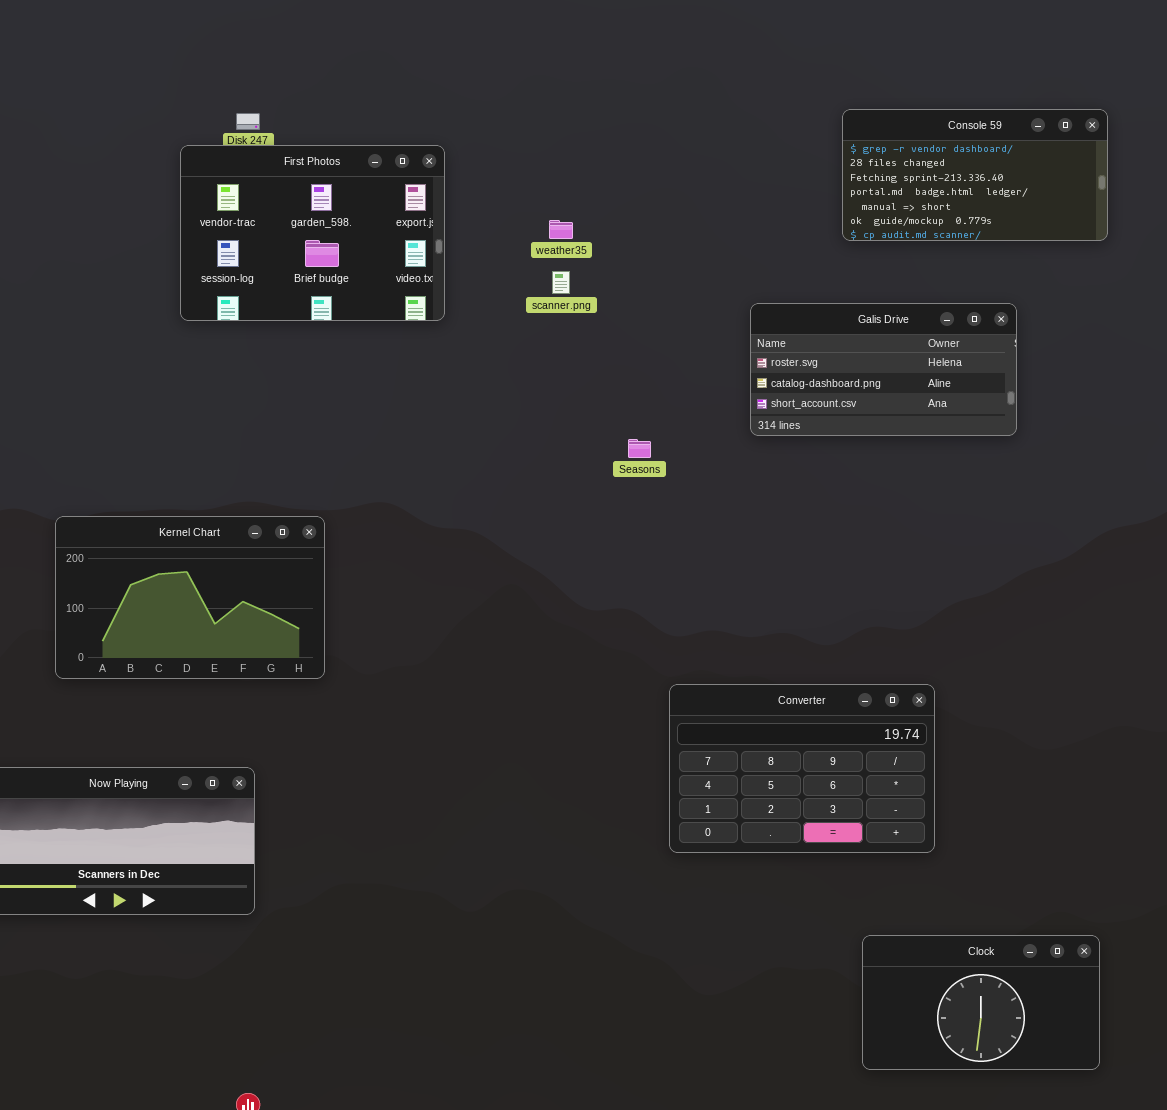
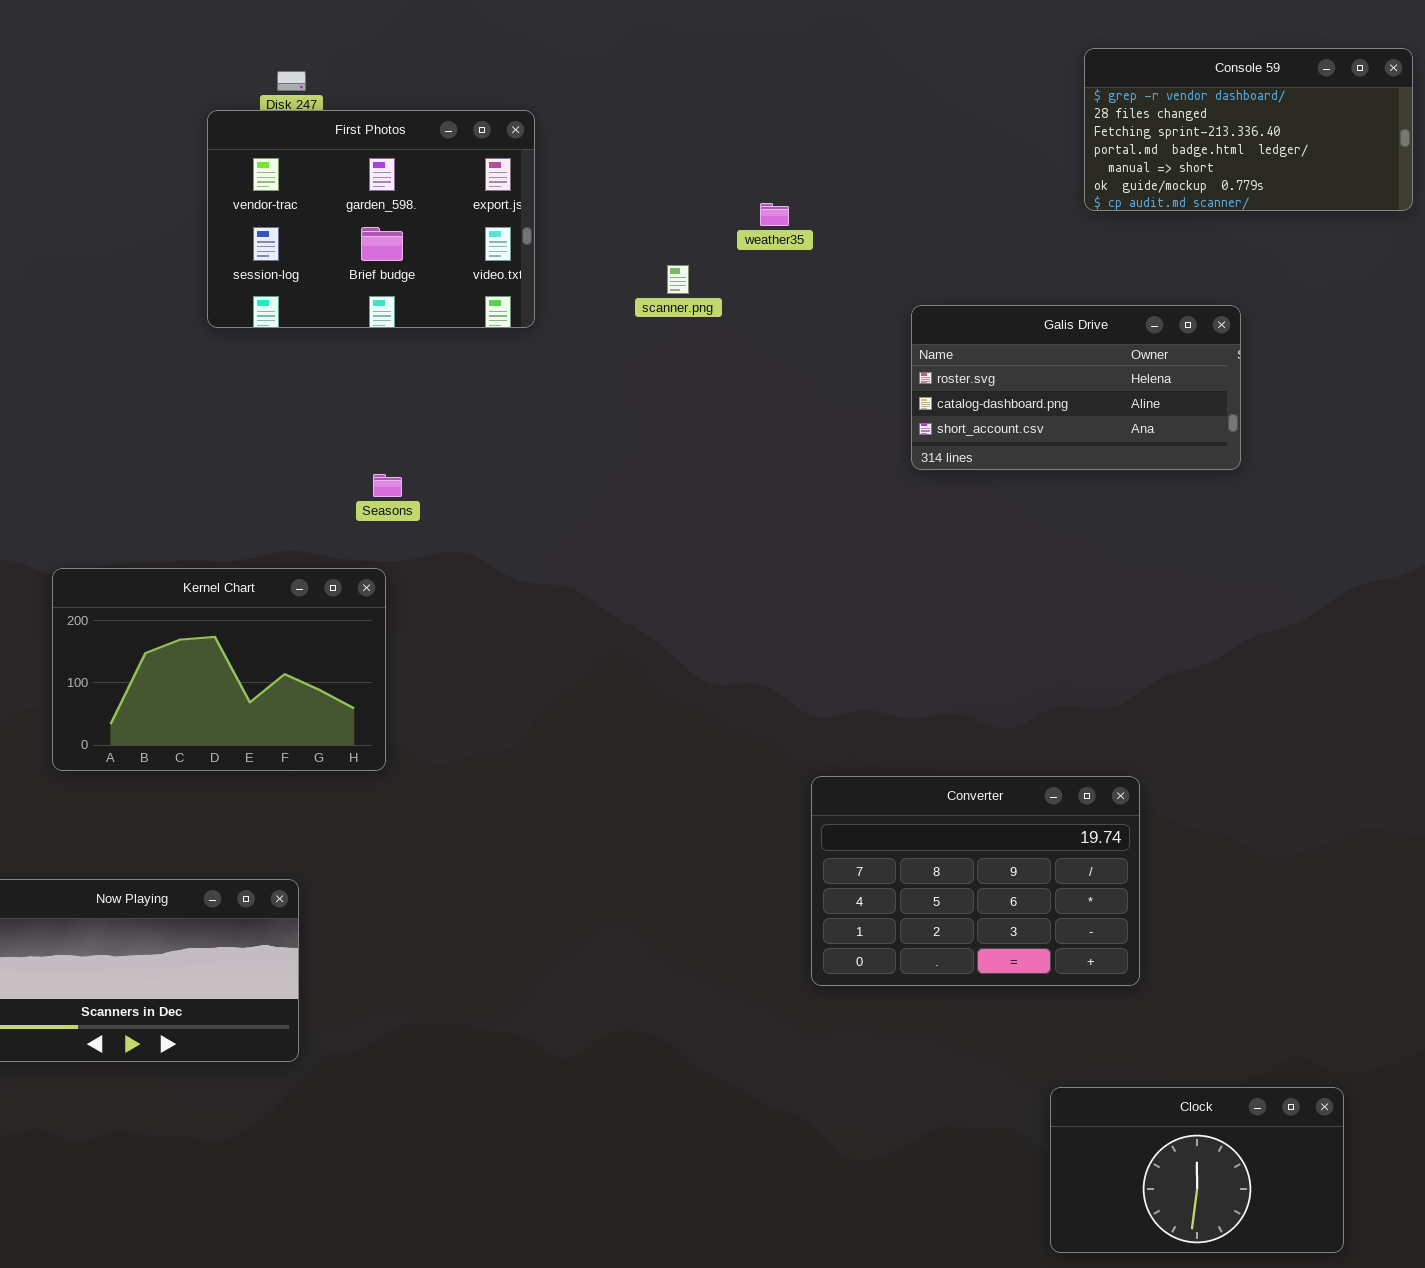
Console 59: [842,109,1108,241] -> [1084,48,1413,211], moved
weather35: [549,220,573,239] -> [760,203,789,226], moved
Seasons: [628,439,651,458] -> [373,474,402,497], moved

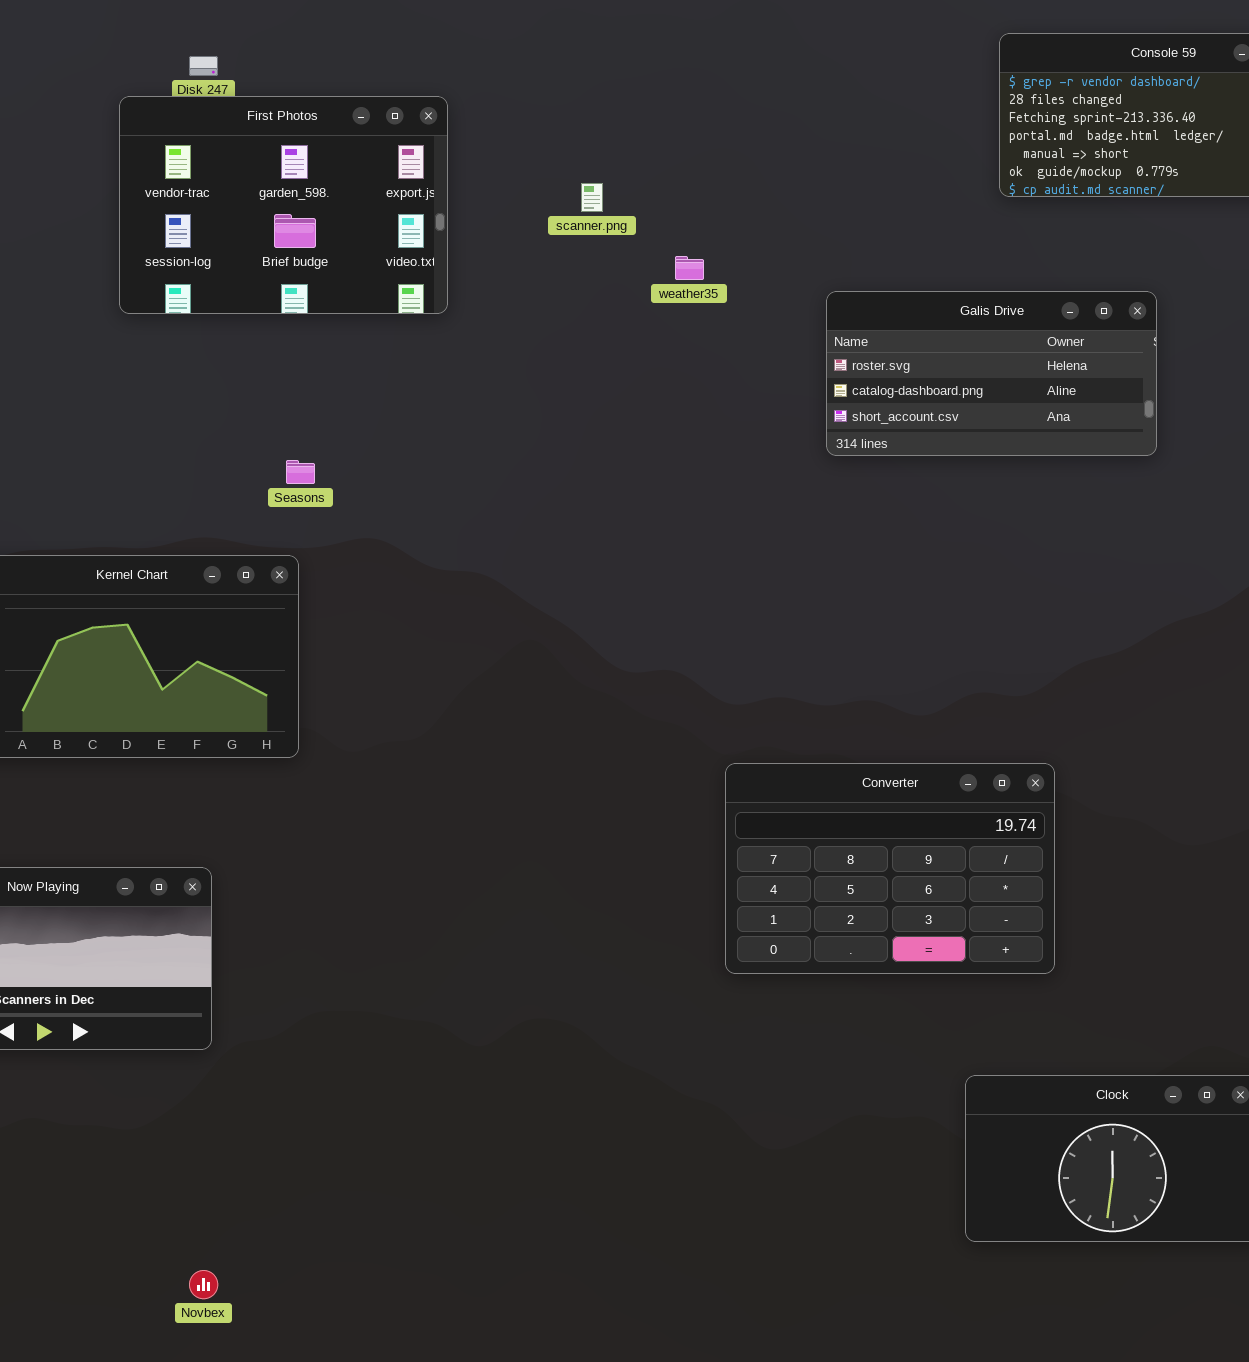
weather35: [760,203,789,226] -> [675,256,704,280], moved
scanner.png: [667,265,689,294] -> [581,183,603,212], moved

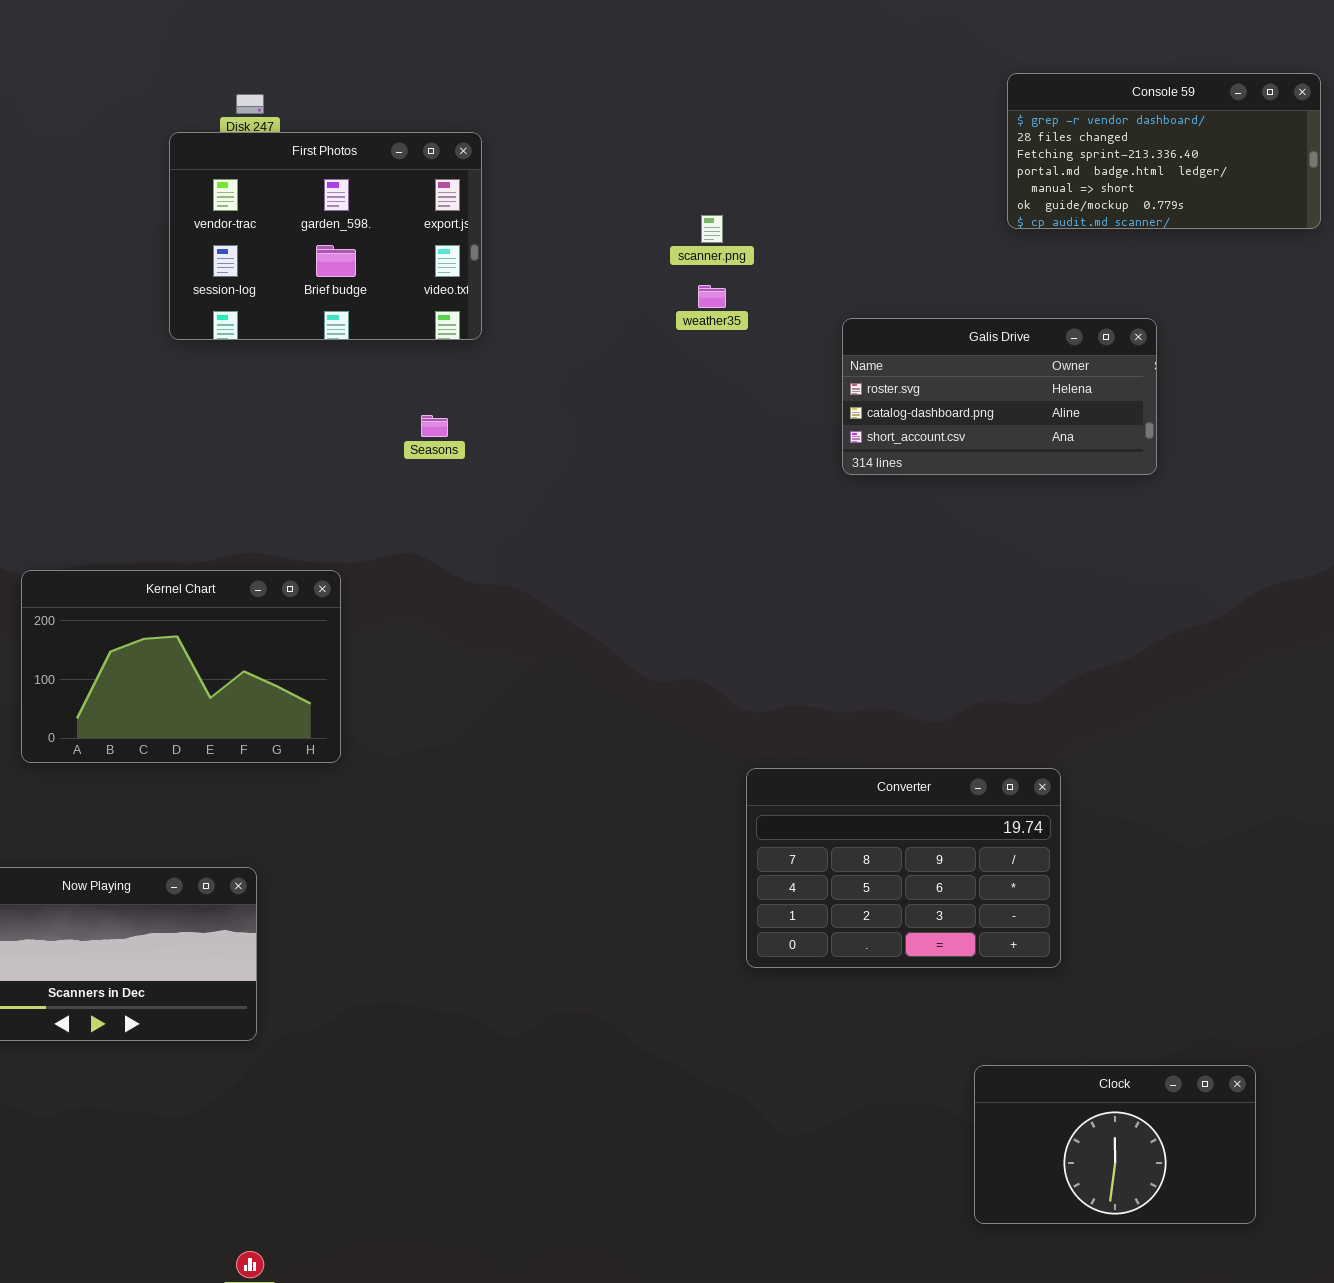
scanner.png: [581,183,603,212] -> [701,215,723,243], moved
Seasons: [286,460,315,484] -> [421,415,448,437], moved

